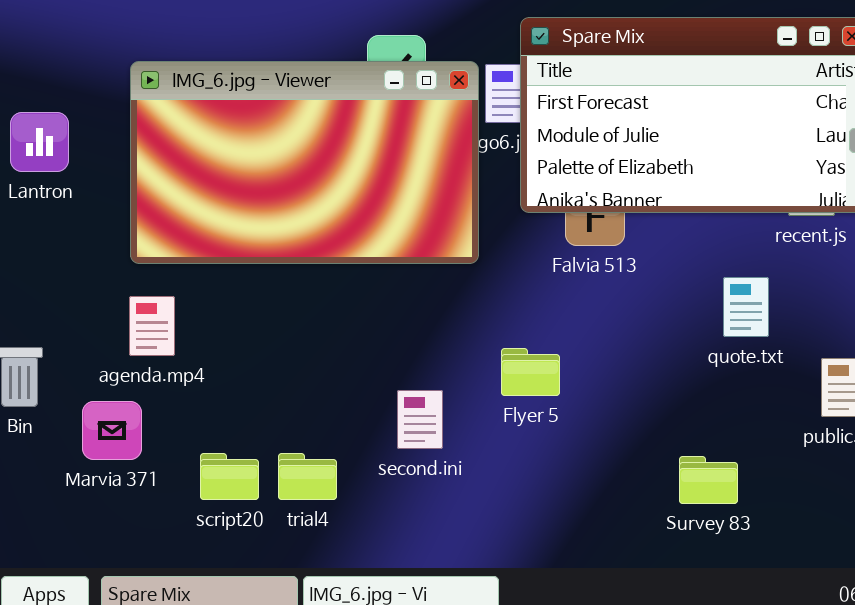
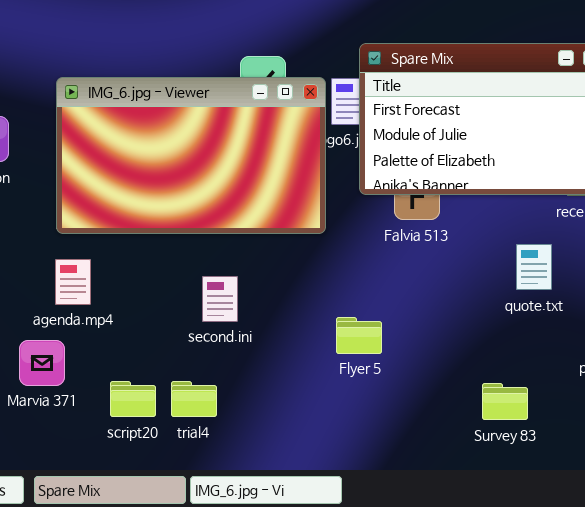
Flyer 5: [501,348,560,396] -> [336,317,382,354], moved
second.ini: [397,390,443,449] -> [202,276,238,322], moved

